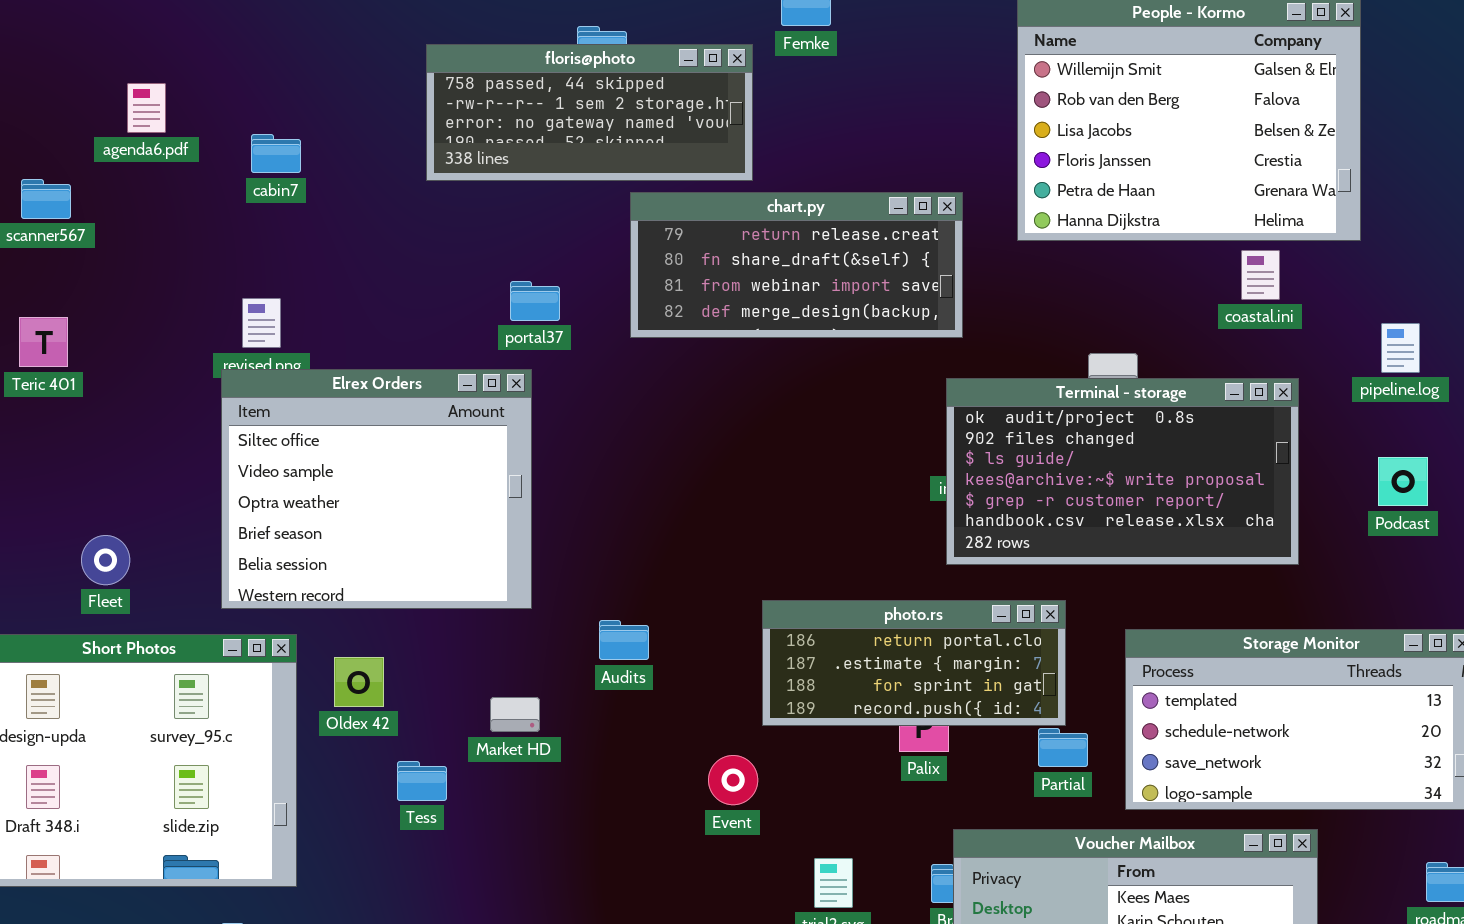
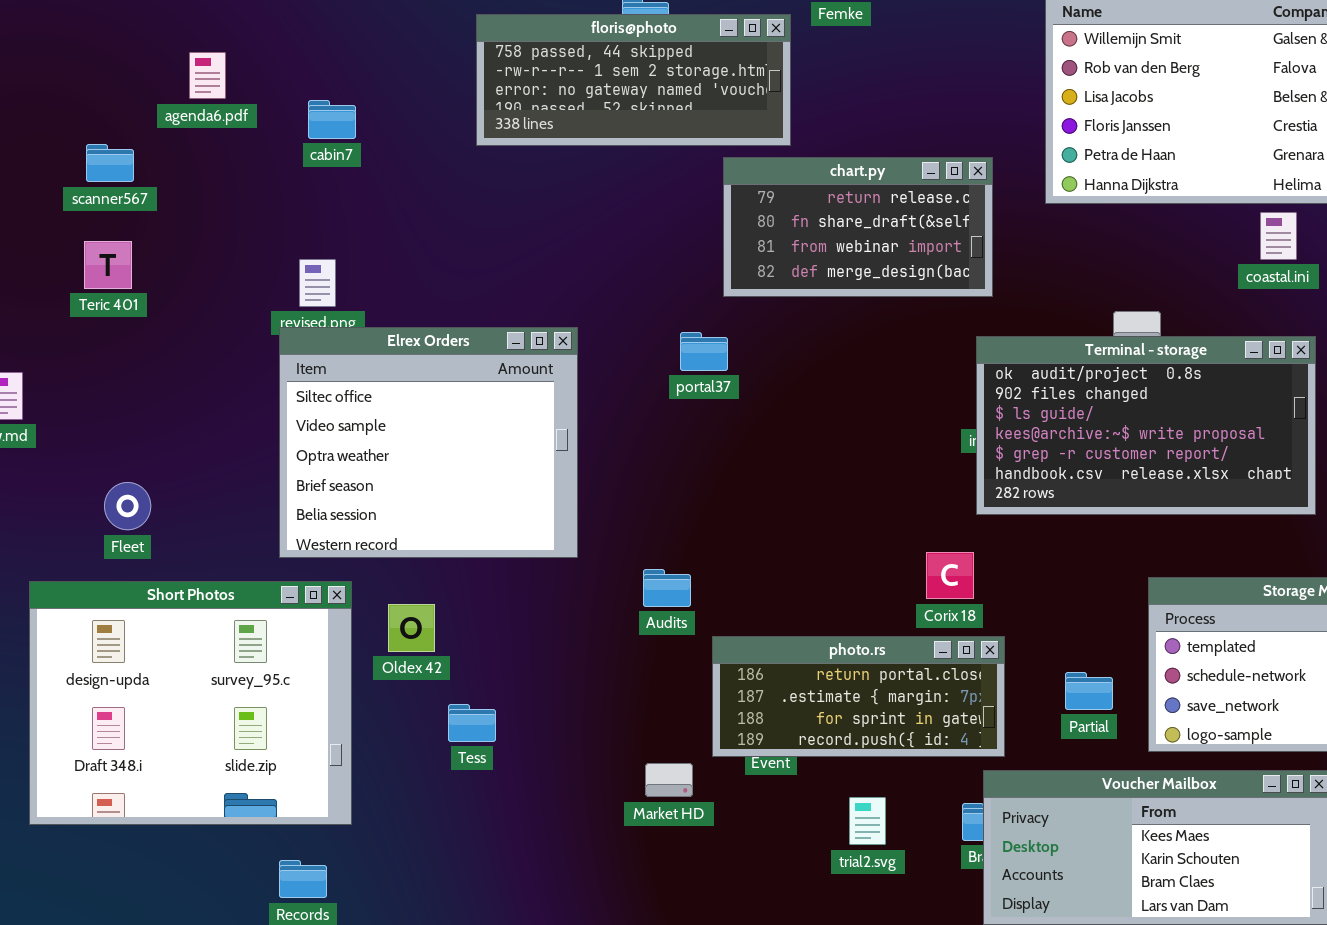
chart.py: [630,192,963,338] -> [723,157,993,297], resized
portal37: [510,281,560,321] -> [680,332,728,371], moved
Teric 401: [19,317,68,367] -> [84,241,132,289], moved
Fleet: [81,535,130,585] -> [104,482,151,530], moved
photo.rs: [762,600,1066,726] -> [712,636,1005,757], moved
Market HD: [490,697,540,732] -> [645,763,693,797], moved

